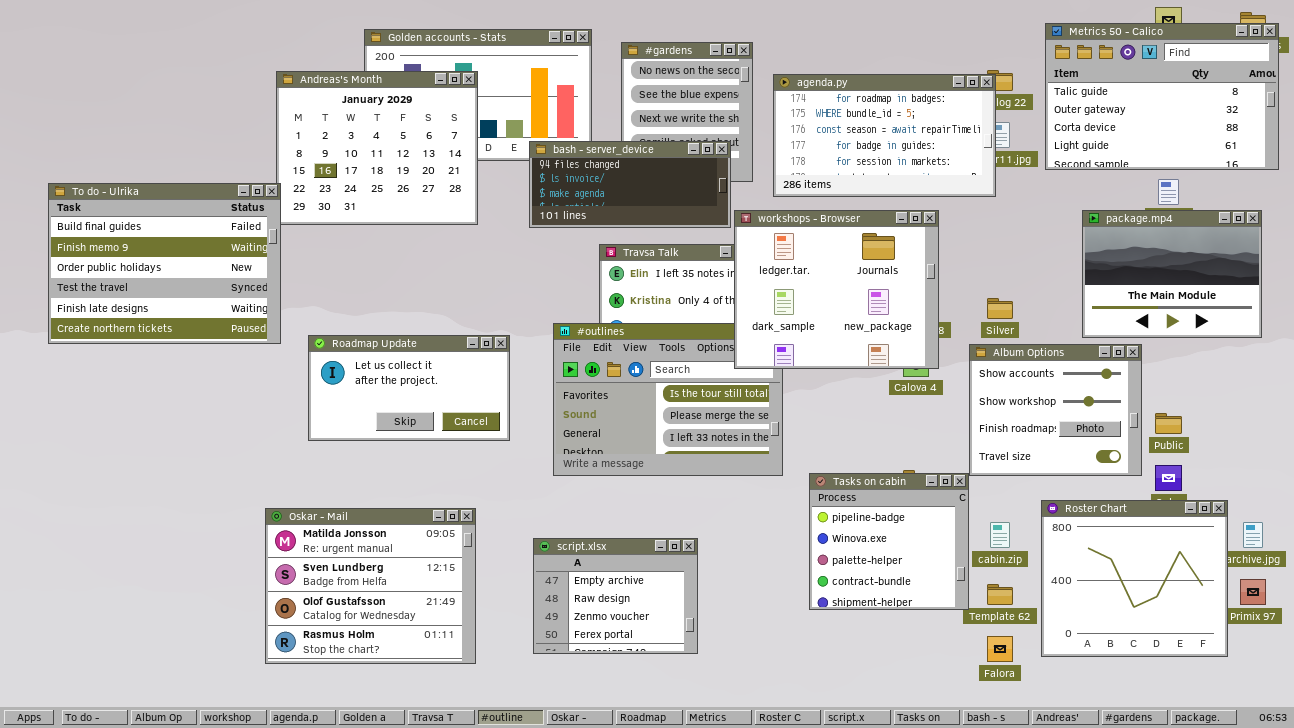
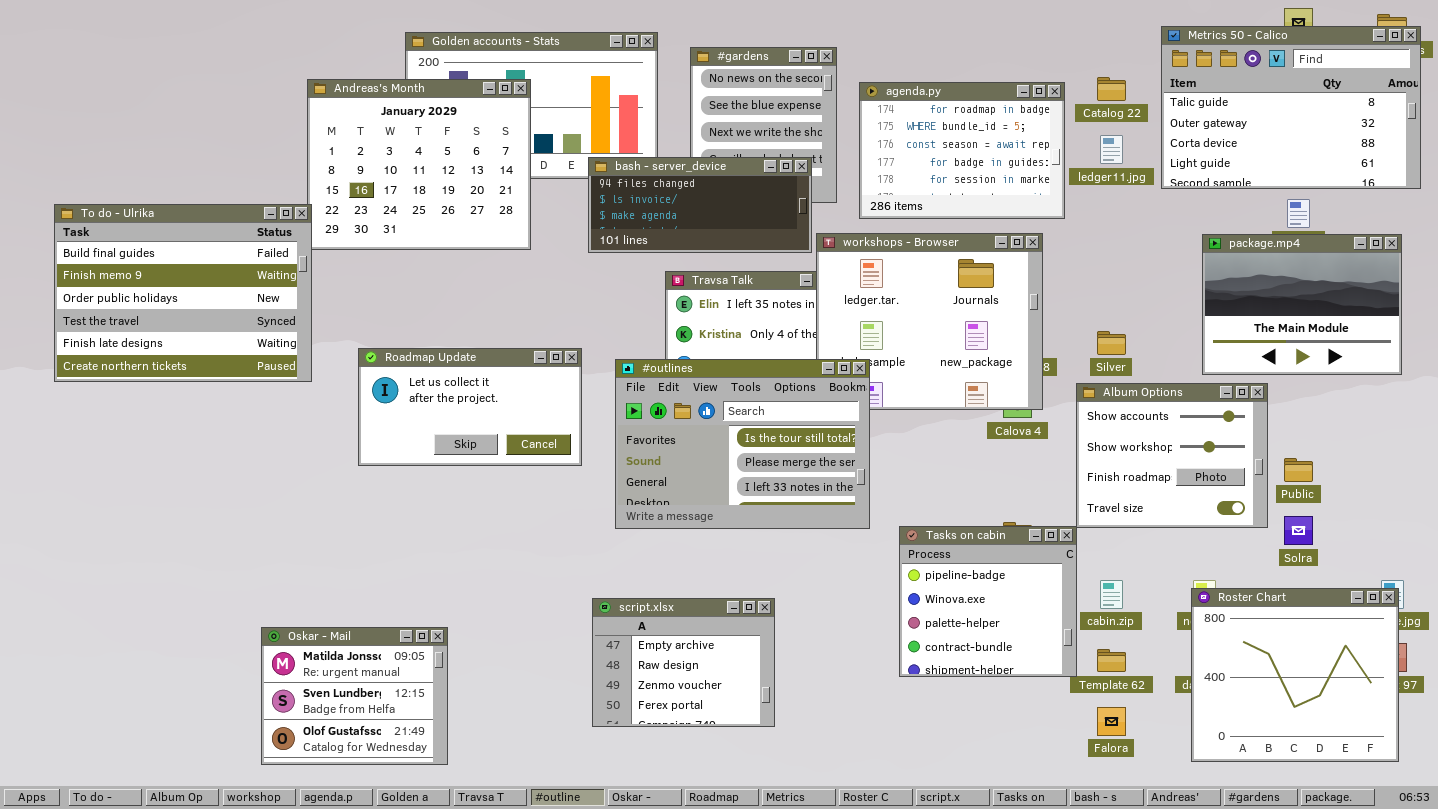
agenda.py: [773,74,996,197] -> [859,82,1065,219], resized
#outlines: [553,323,783,476] -> [615,359,870,529], raised
Roadmap Update: [308,335,510,441] -> [358,348,582,466], moved
Roster Chart: [1041,500,1228,657] -> [1191,588,1399,762], moved
Oskar - Mail: [265,508,476,664] -> [261,627,448,765], moved, resized

